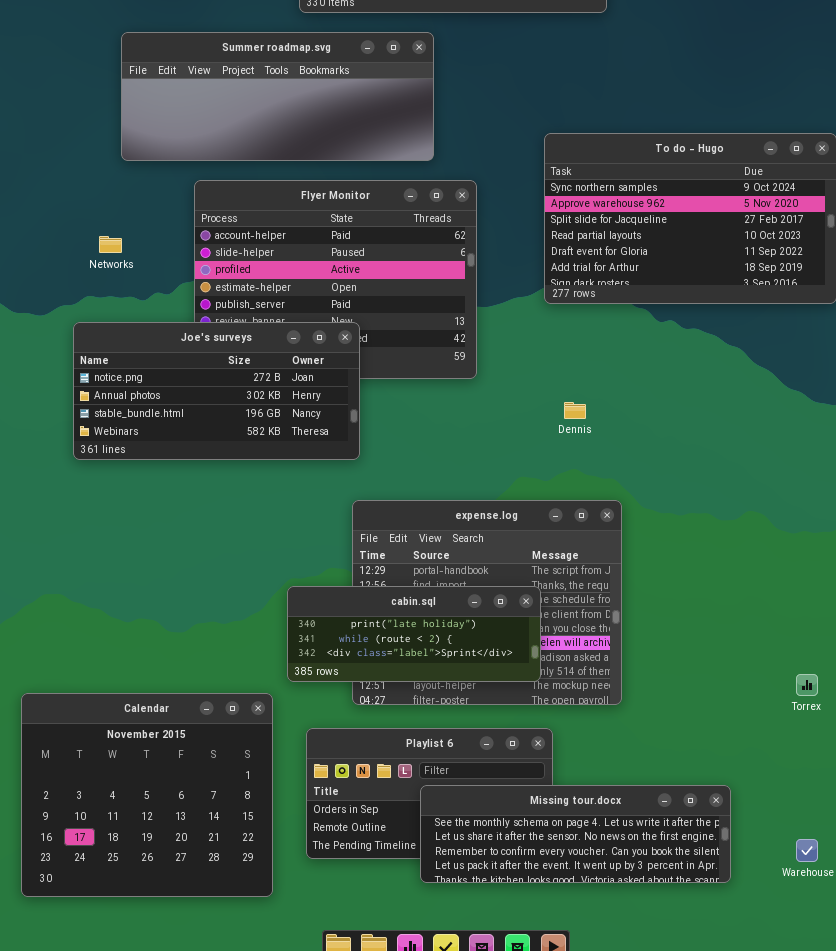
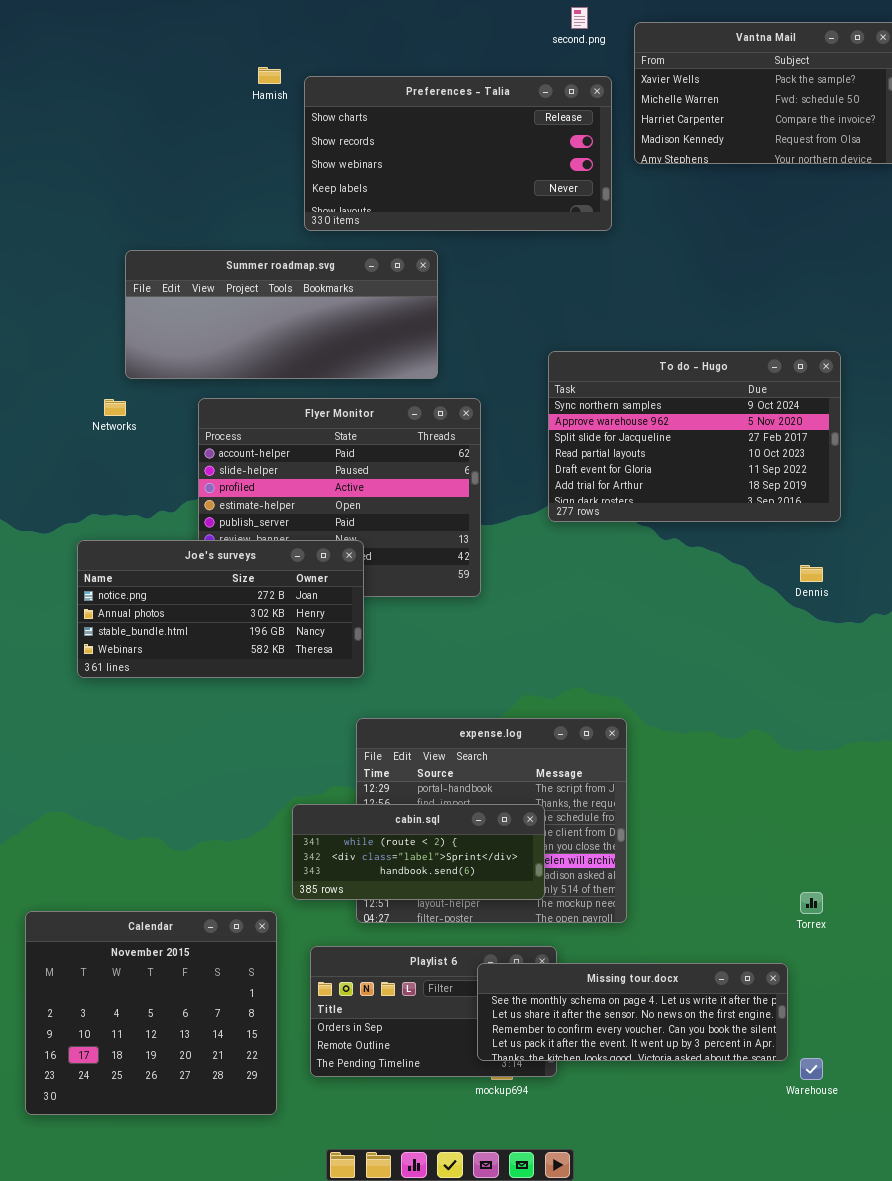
Networks: [99,236,122,253] -> [104,399,126,416], moved
Dennis: [564,402,586,419] -> [800,565,823,582], moved
cabin.sql: [287,586,541,682] -> [292,804,545,900], scrolled down 1 row
Missing tour.docx: [420,785,731,883] -> [477,963,788,1061], moved

